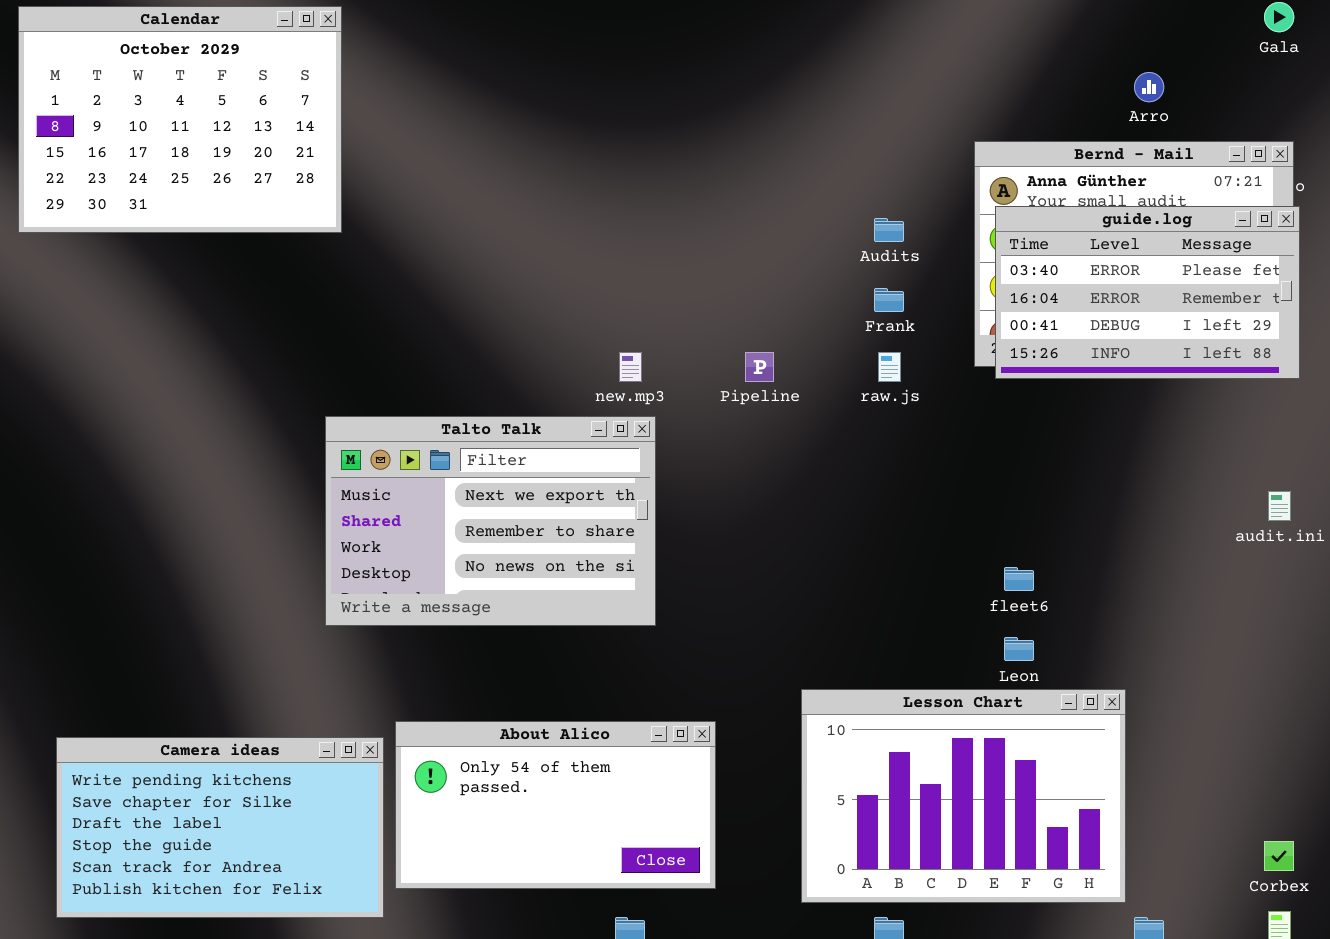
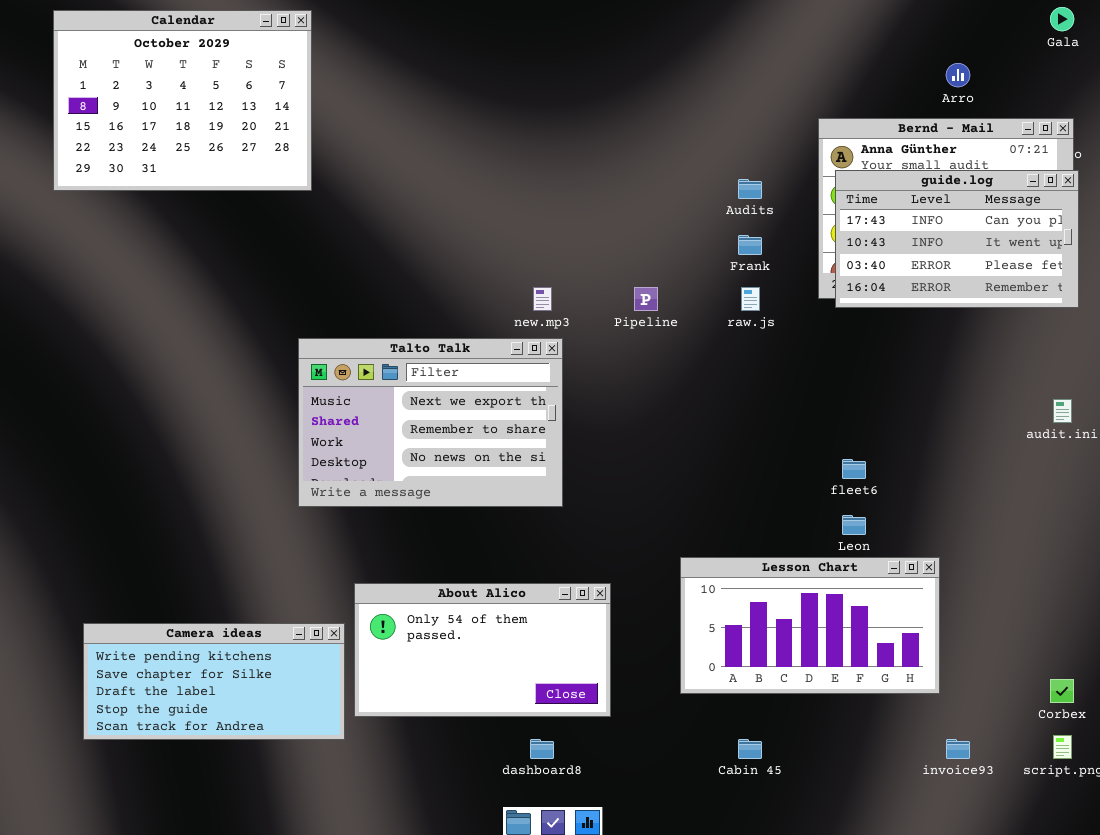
guide.log: [995,206,1300,379] -> [835,170,1079,308], scrolled up 2 rows
Lesson Chart: [801,689,1126,903] -> [680,557,940,694], resized
Camera ideas: [56,737,384,918] -> [83,623,345,740], resized

